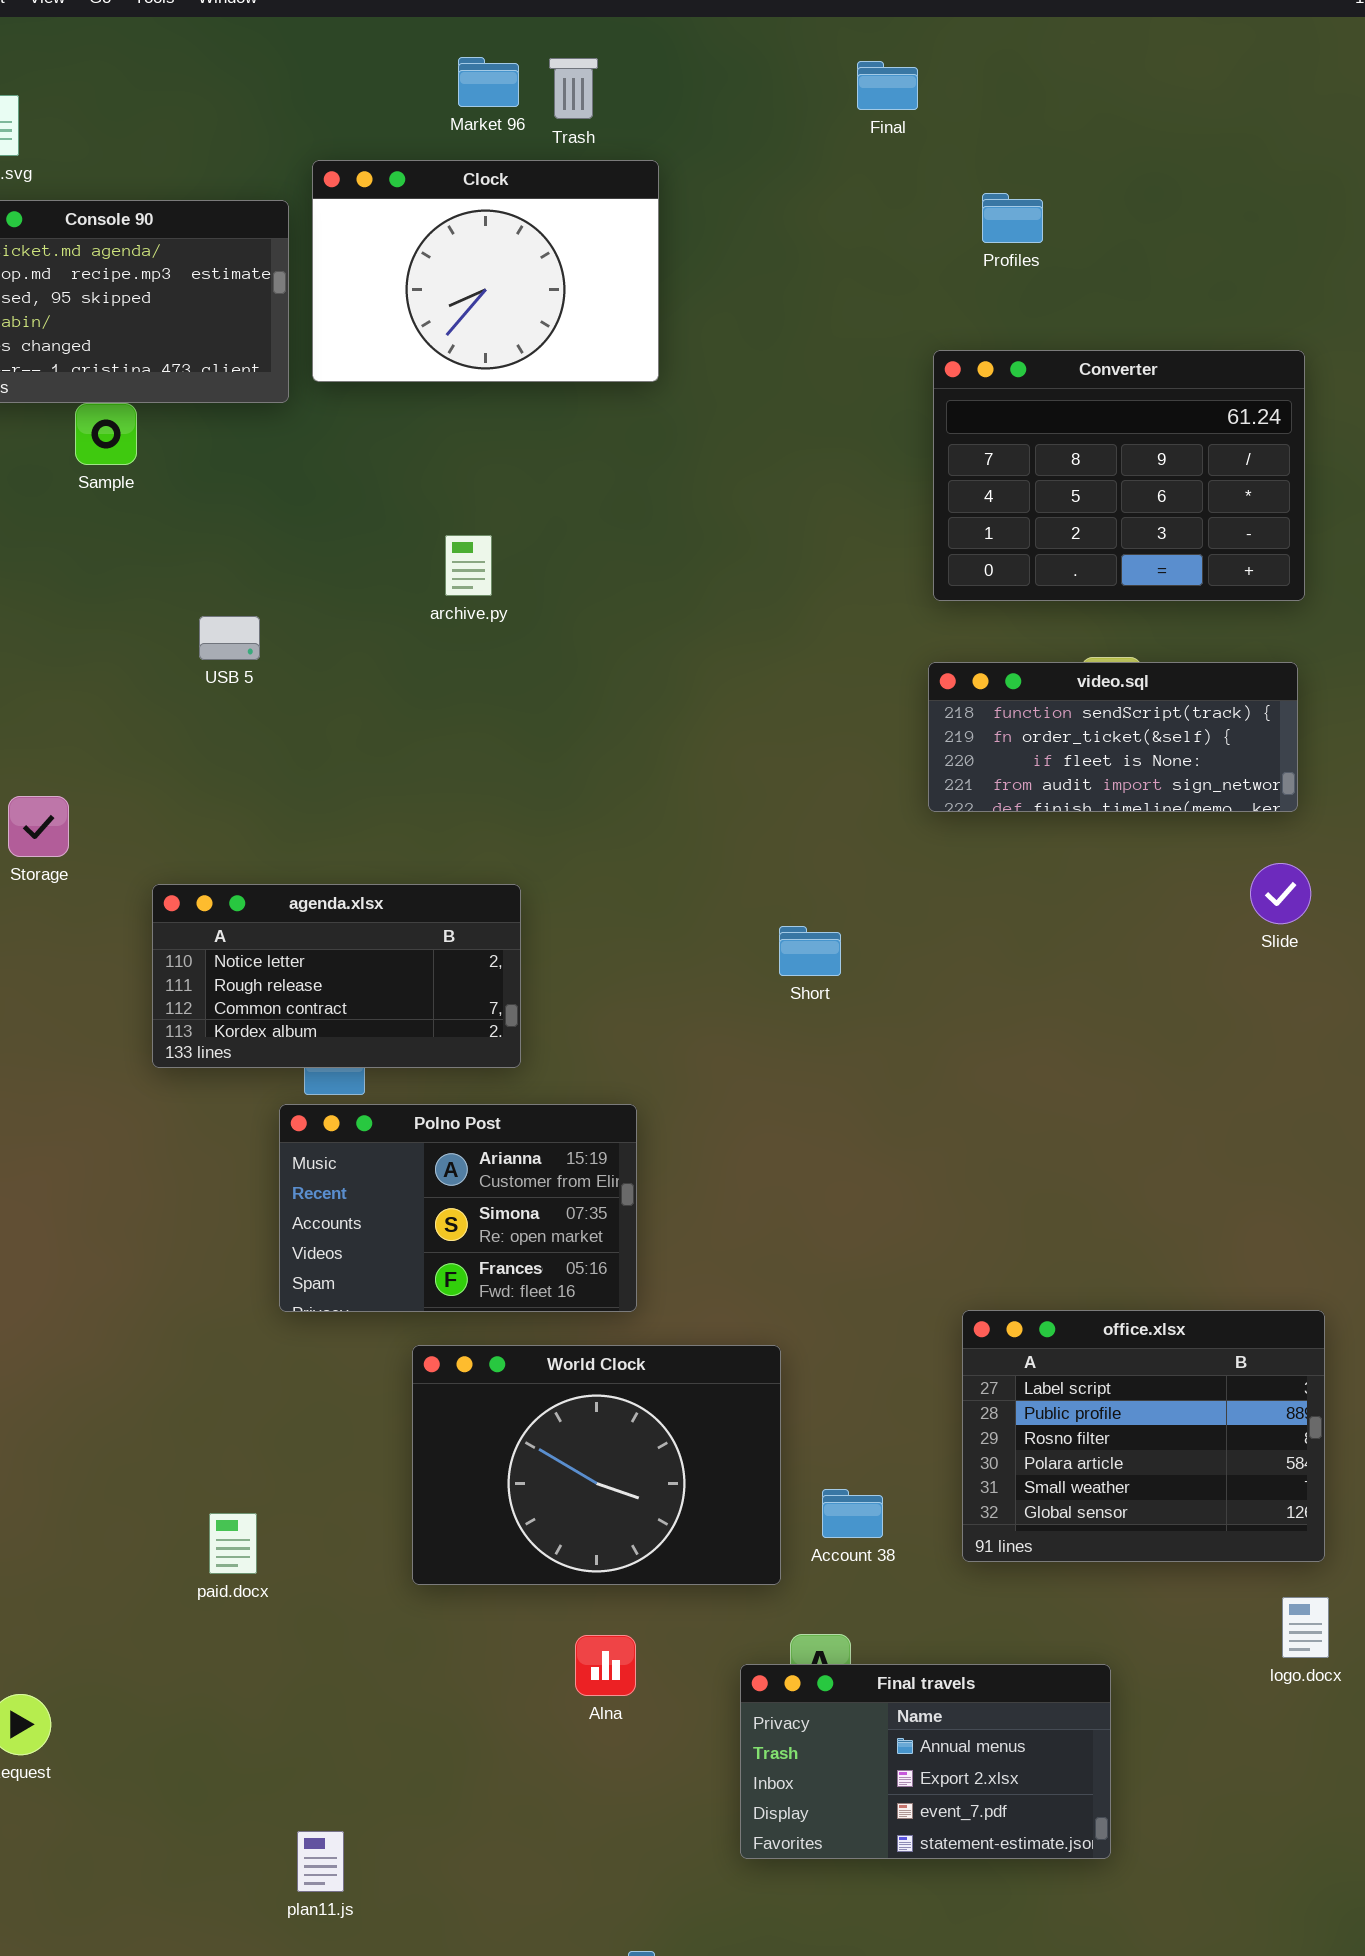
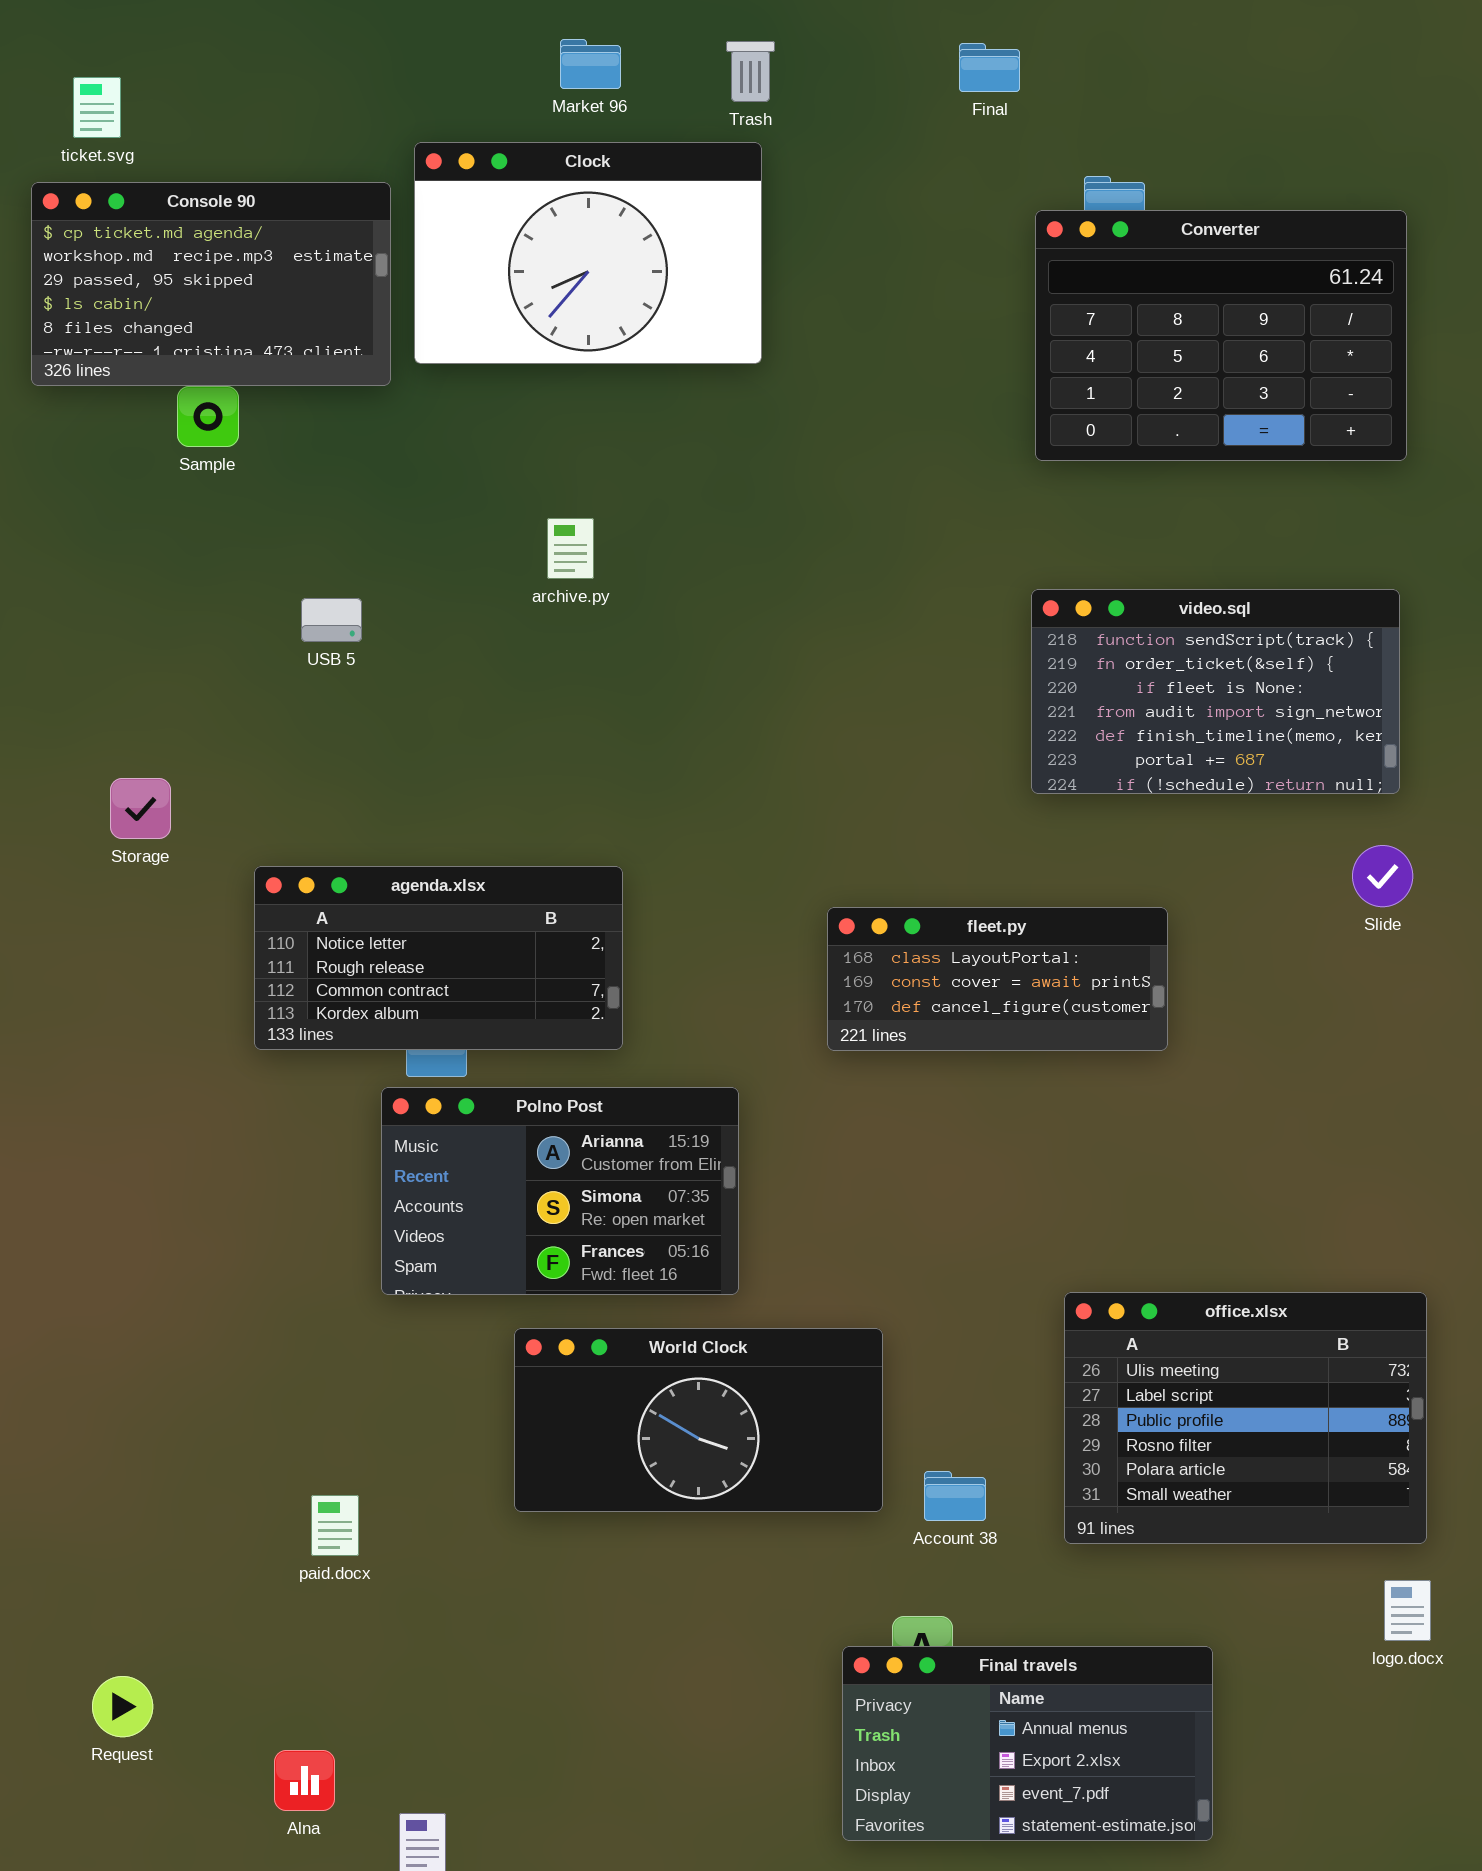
Trash: [549,58,598,119] -> [726,41,775,102], moved
Converter: [933,350,1305,601] -> [1035,210,1407,461], moved
video.sql: [928,662,1298,812] -> [1031,589,1400,794], resized
fleet.py: none -> [827,907,1168,1051], opened
office.xlsx: [962,1310,1325,1562] -> [1064,1292,1427,1544], scrolled up 1 row
World Clock: [412,1345,781,1585] -> [514,1328,883,1512], resized
Alna: [575,1635,636,1696] -> [274,1750,335,1811], moved

